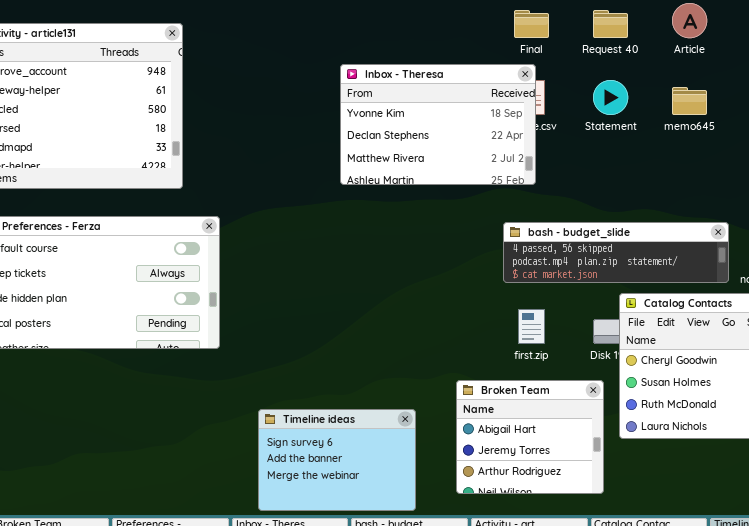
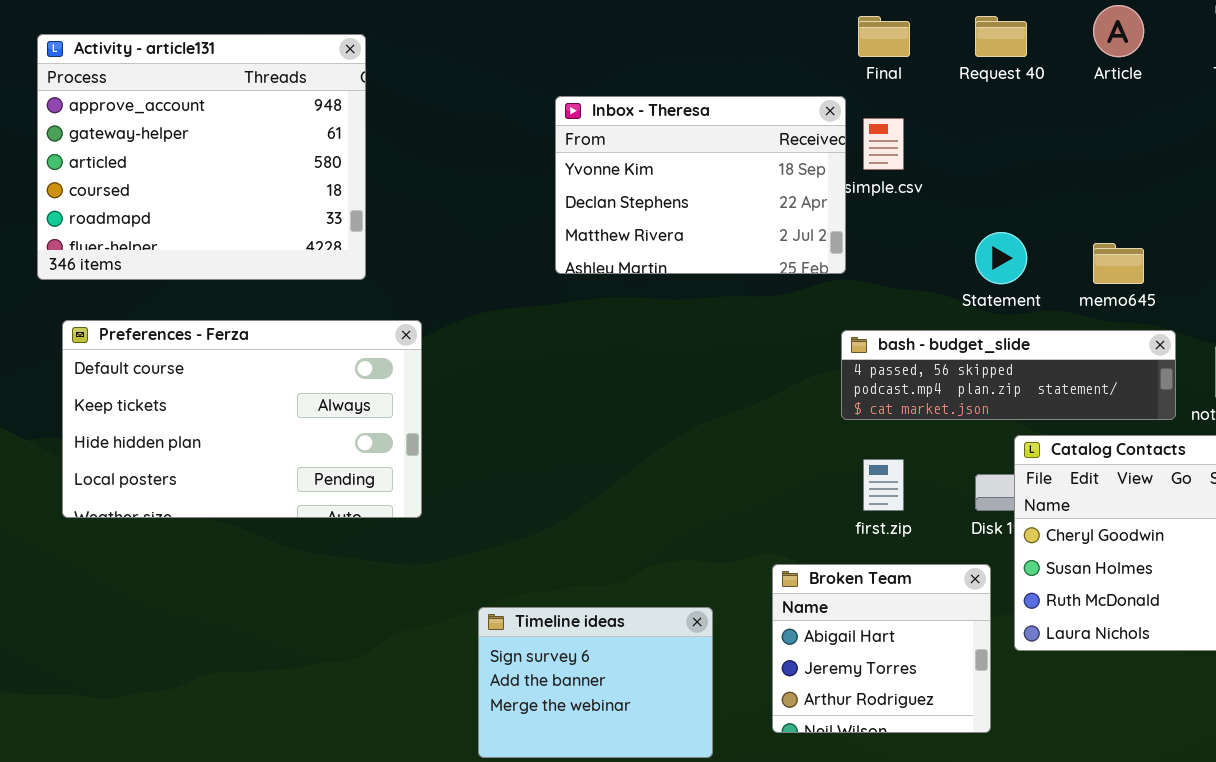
Inbox - Theresa: [340,64,536,185] -> [555,96,846,274], moved
Statement: [593,80,628,115] -> [975,232,1027,284], moved
memo645: [672,87,707,115] -> [1093,243,1144,284], moved

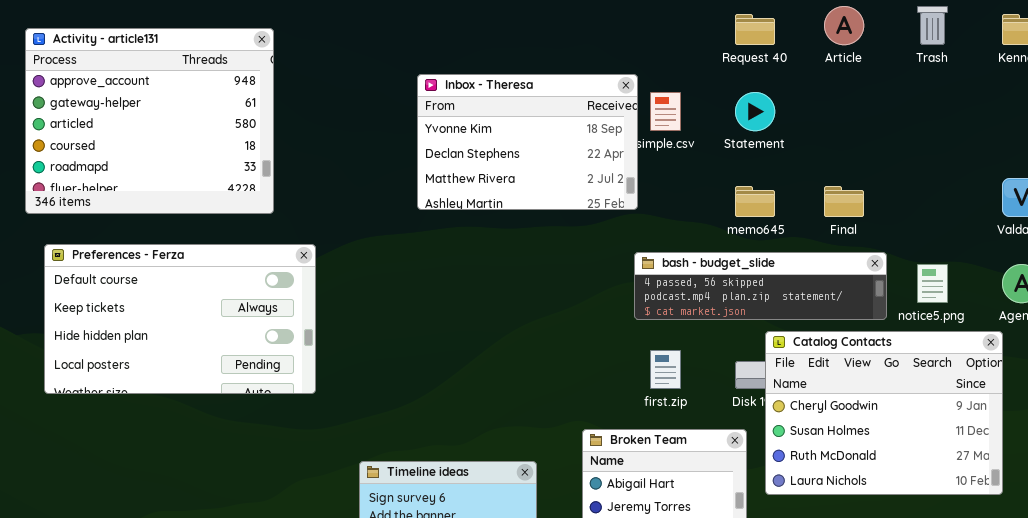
Final: [858,16,910,57] -> [824,186,864,217], moved
Statement: [975,232,1027,284] -> [735,92,775,131], moved
memo645: [1093,243,1144,284] -> [735,186,775,217], moved

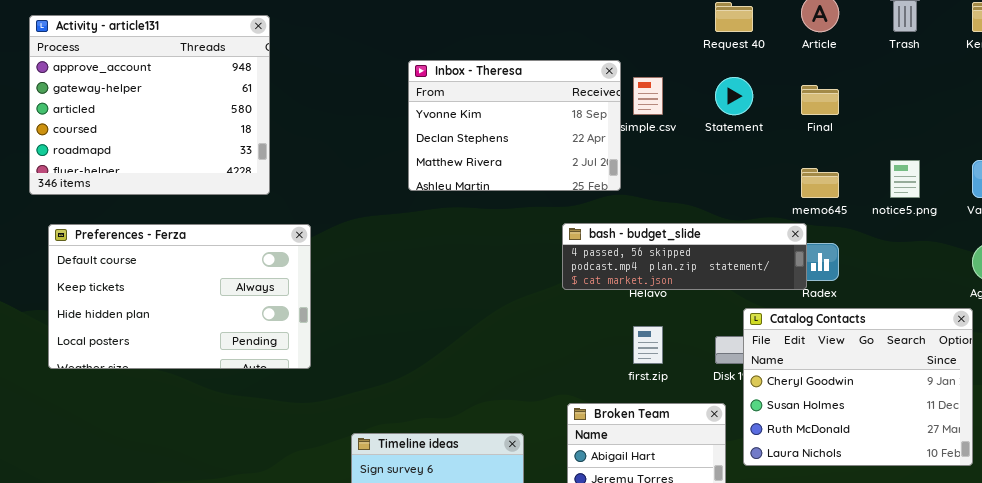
memo645: [735,186,775,217] -> [801,168,839,198], moved
Final: [824,186,864,217] -> [801,85,839,115], moved
bash - budget_slide: [634,252,887,320] -> [562,223,807,290], moved
notice5.png: [917,264,948,303] -> [890,160,920,198], moved

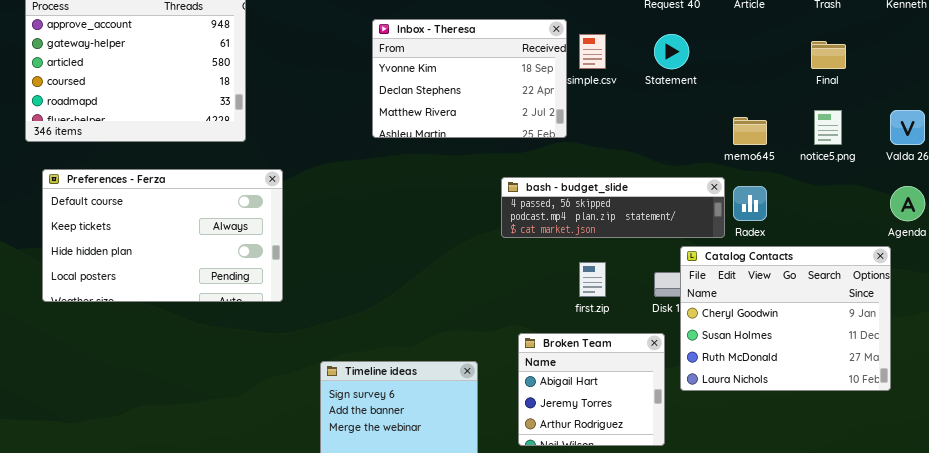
Final: [801,85,839,115] -> [811,41,846,69], moved
bash - budget_slide: [562,223,807,290] -> [501,177,725,238], moved

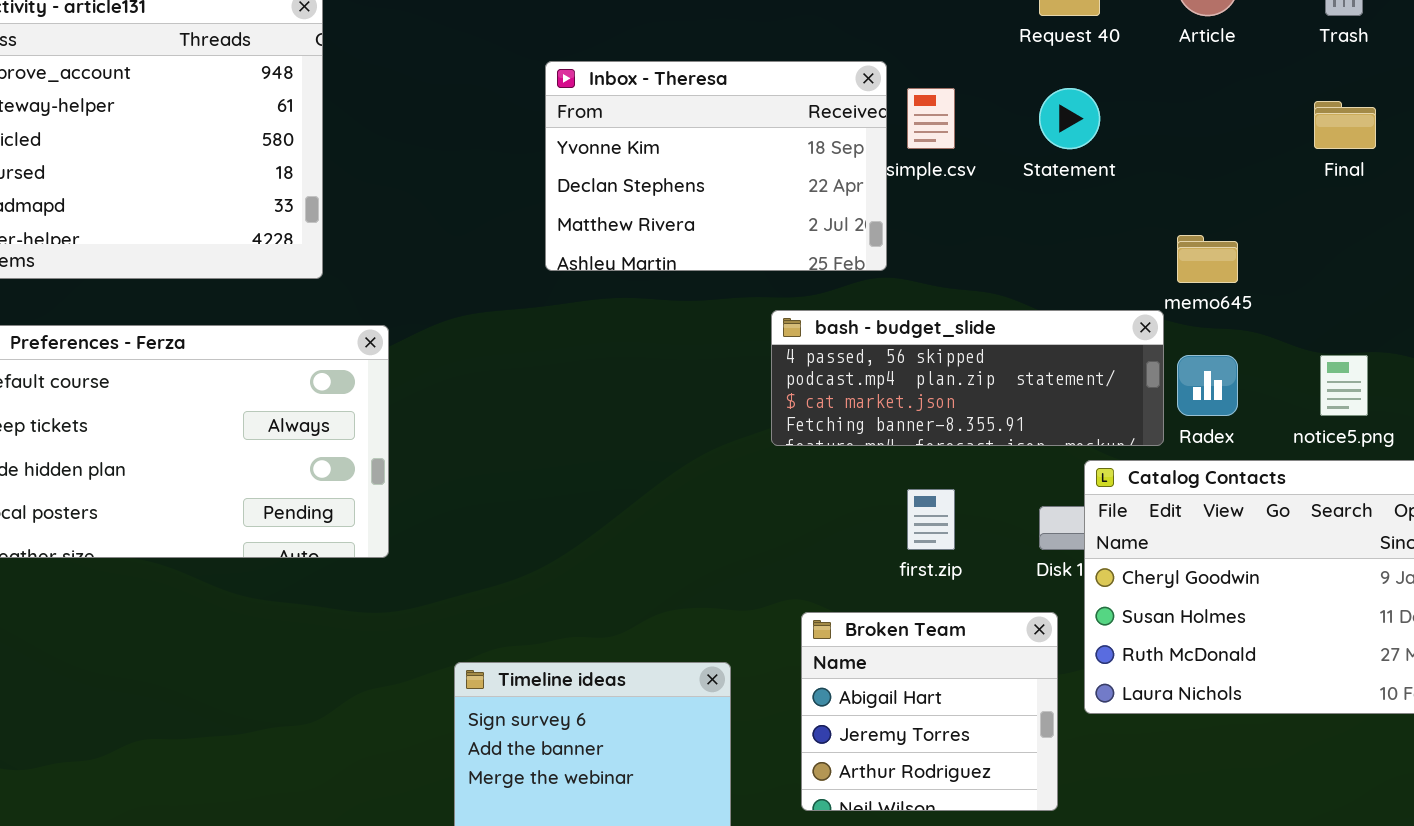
notice5.png: [814,110,842,145] -> [1320,355,1368,416], moved
bash - budget_slide: [501,177,725,238] -> [771,310,1164,446], resized

